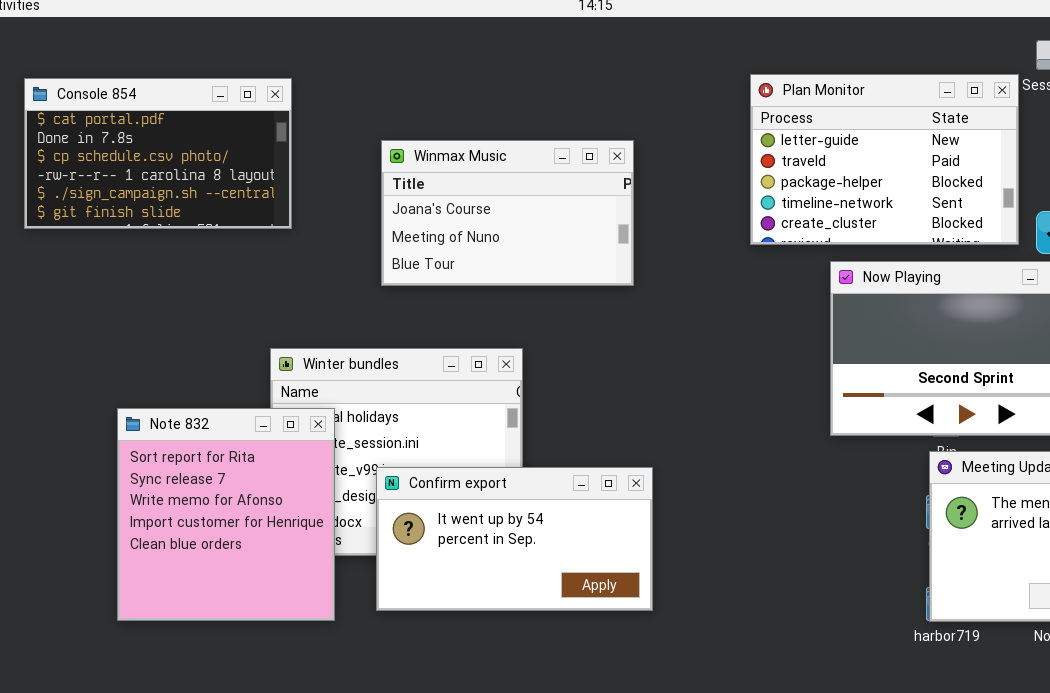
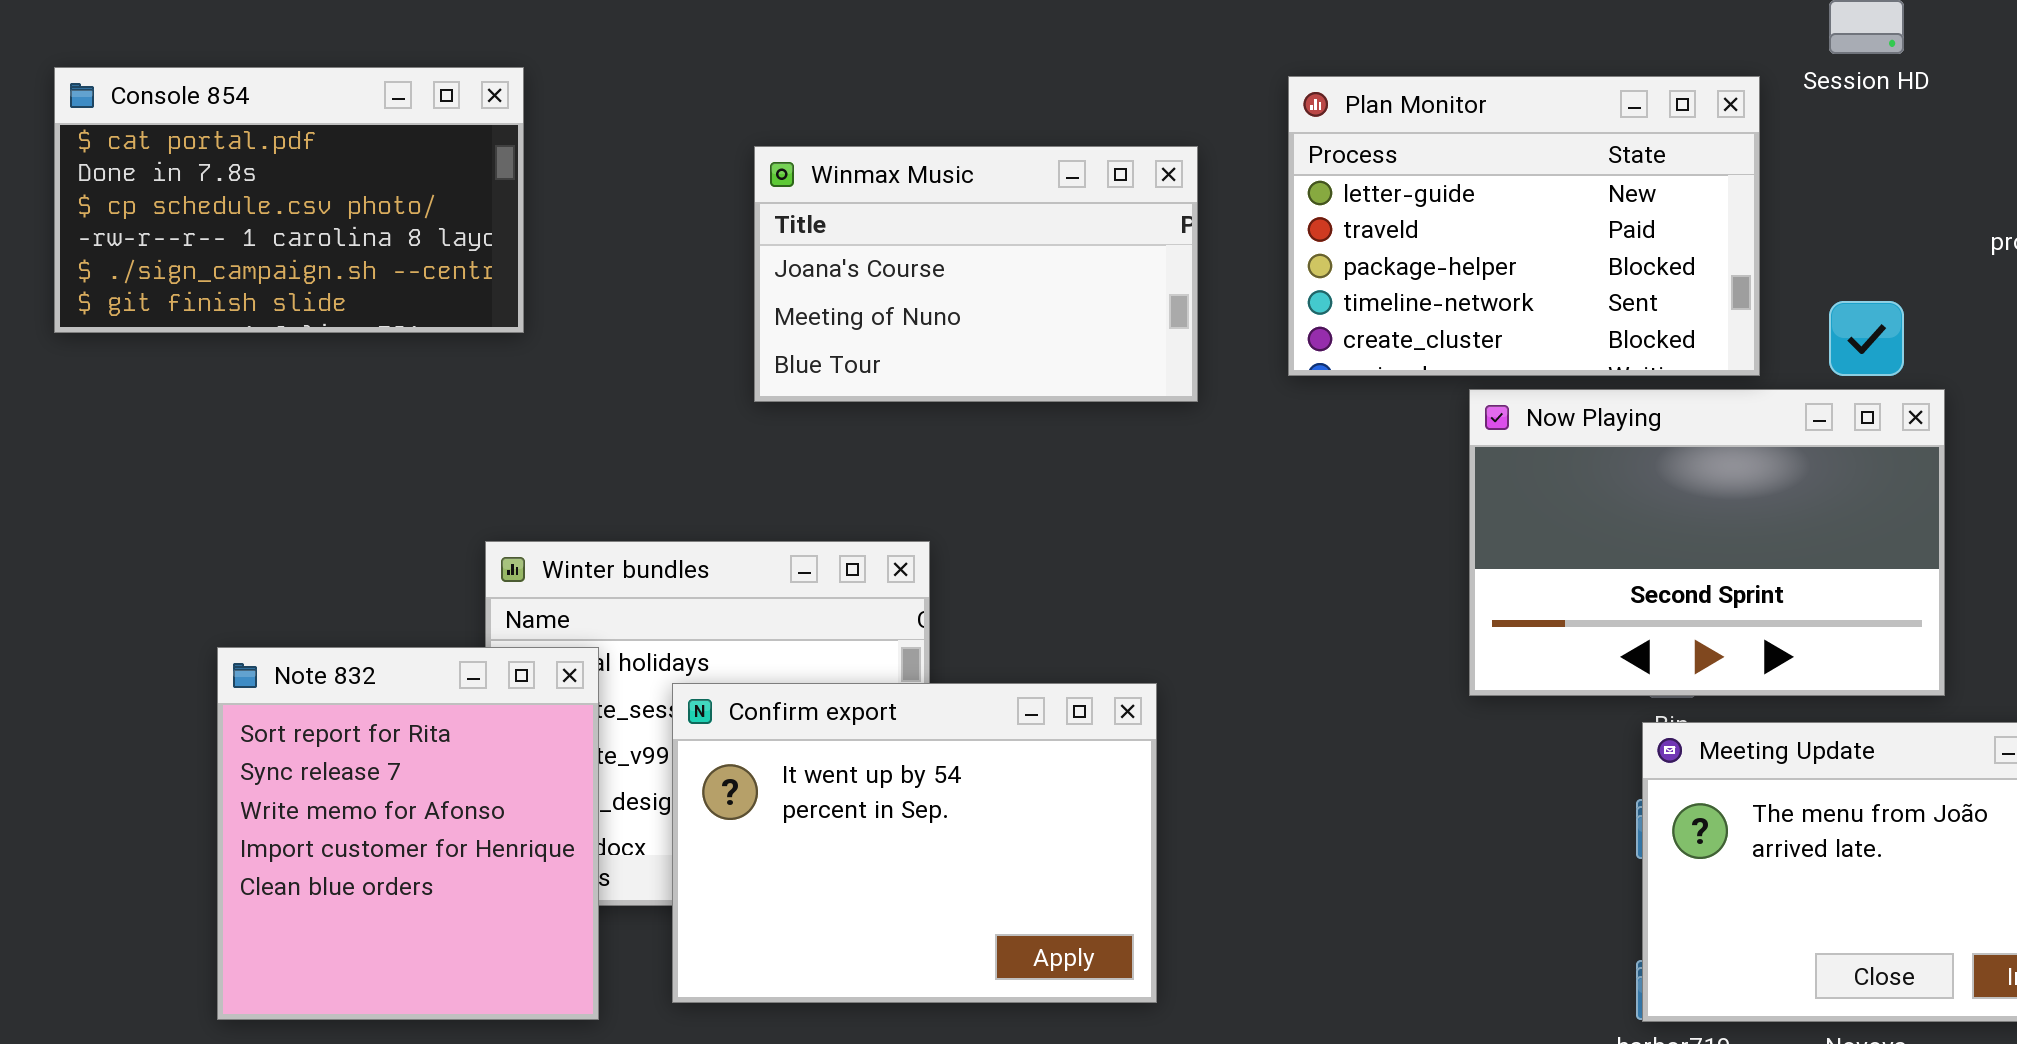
Plan Monitor: [750,74,1019,245] -> [1288,76,1760,376], moved
Winmax Music: [381,140,634,286] -> [754,146,1198,402], moved
Confirm export: [376,467,653,611] -> [672,683,1157,1003], resized

